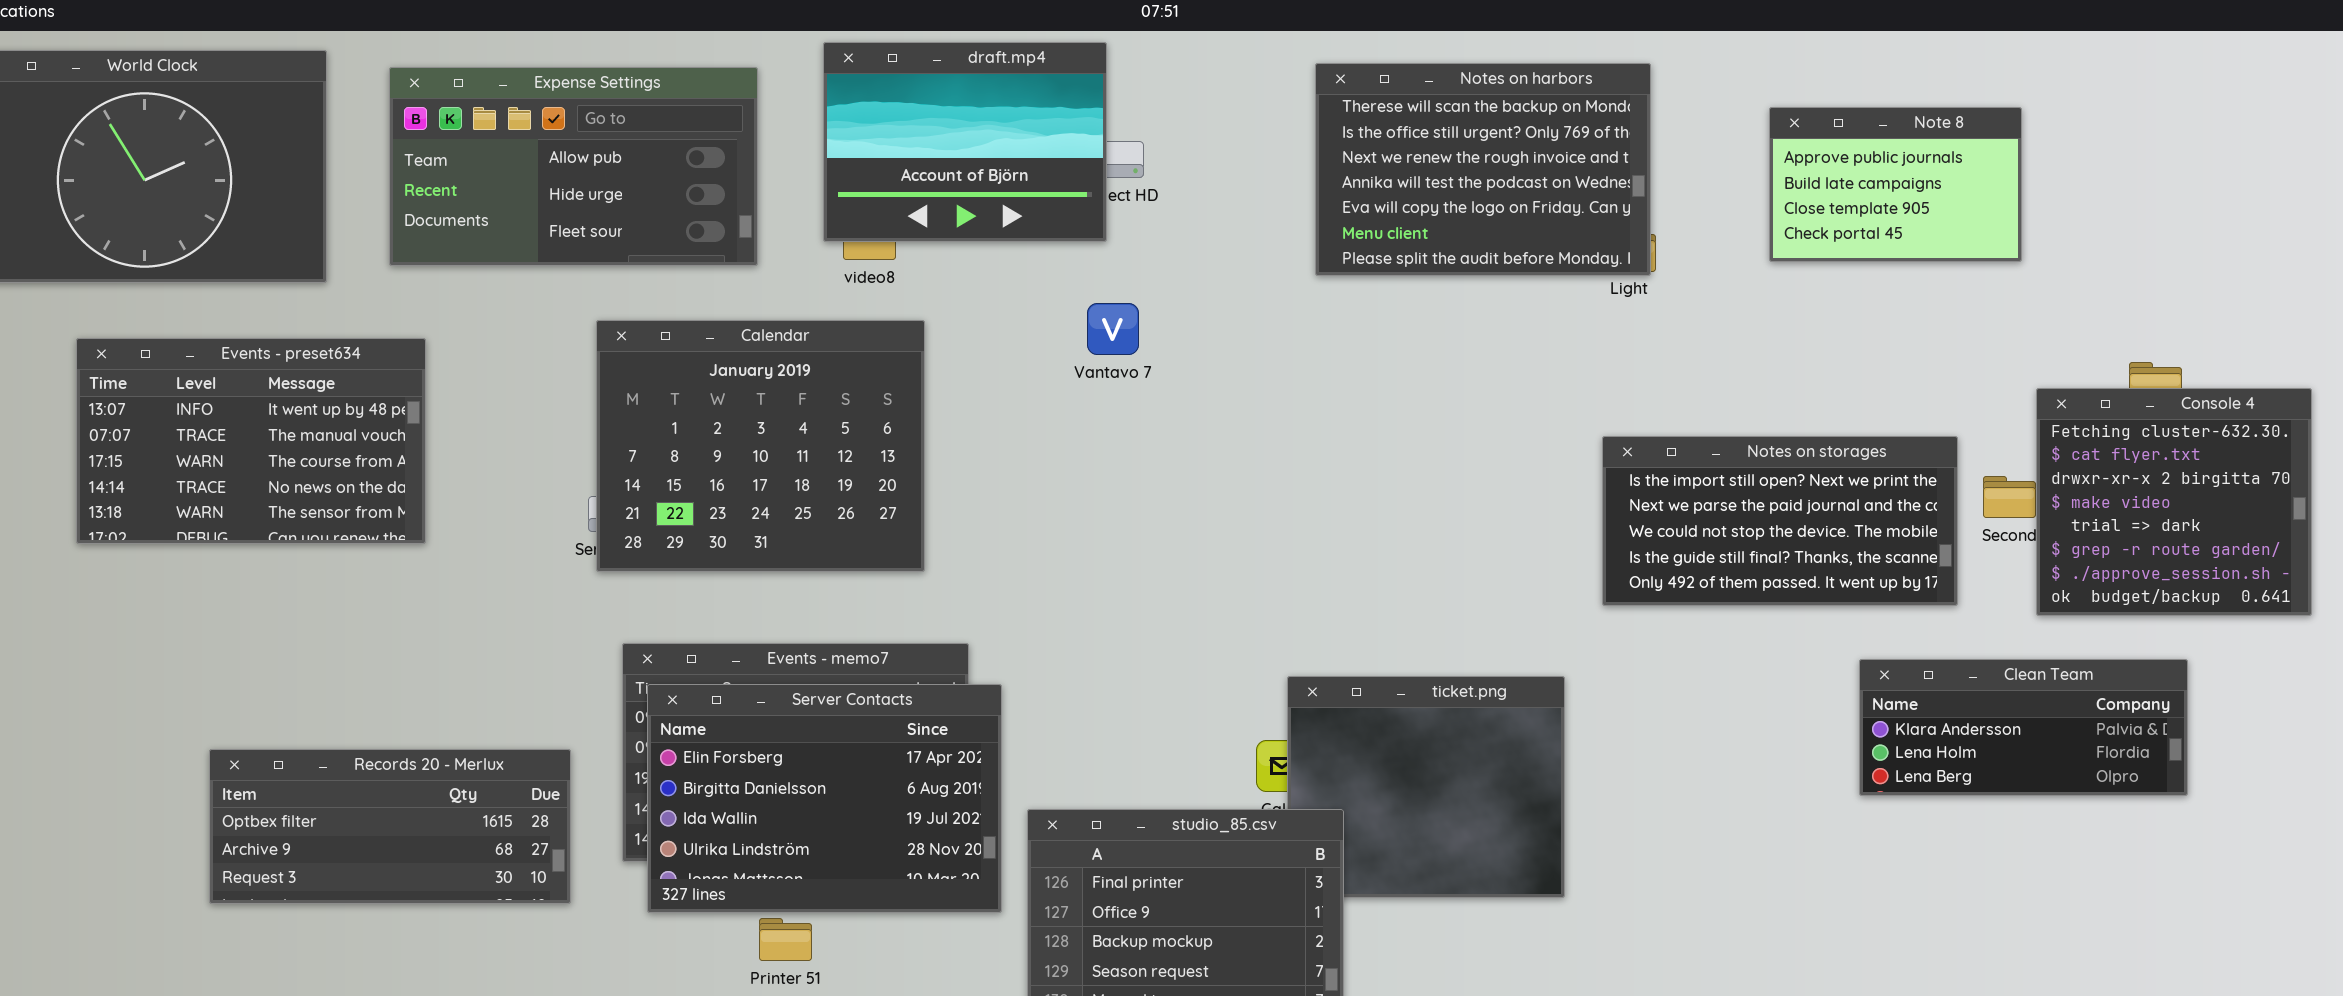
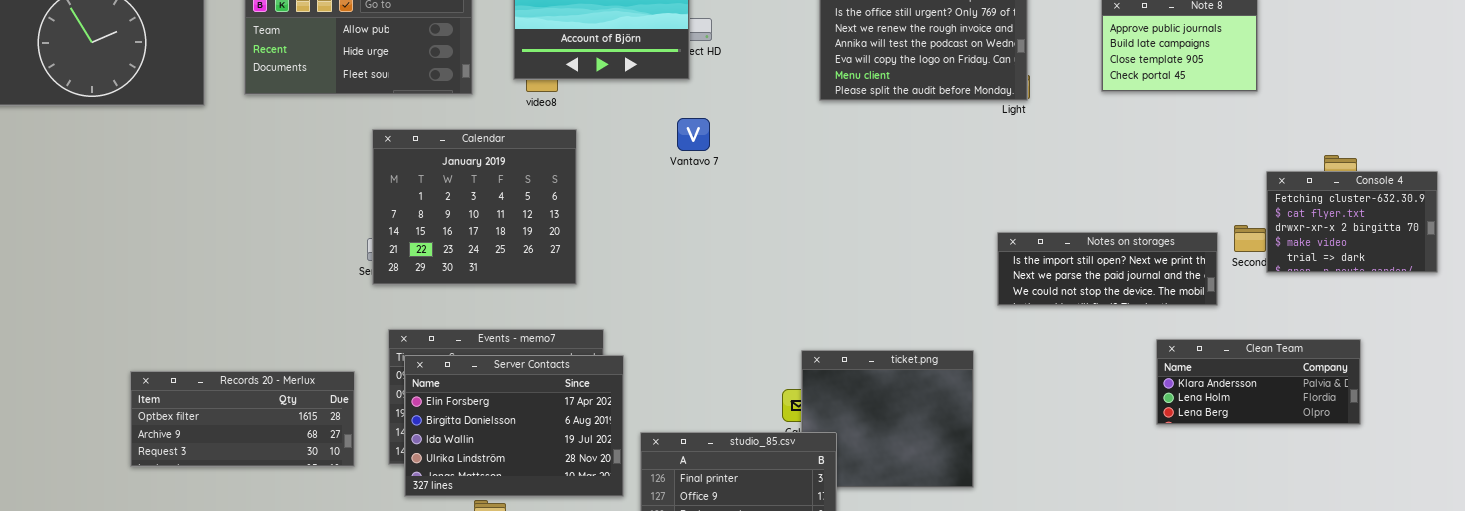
Events - preset634: [76,338,426,544] -> none, closed
Console 4: [2036,388,2312,616] -> [1266,171,1438,273], resized
Notes on storages: [1602,436,1958,606] -> [997,232,1218,306], resized
Records 20 - Merlux: [209,749,571,904] -> [130,371,355,467], moved

